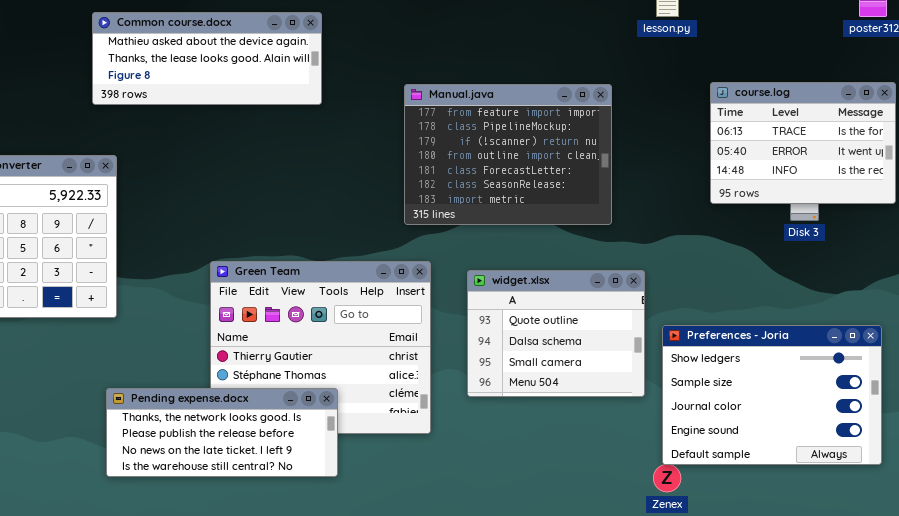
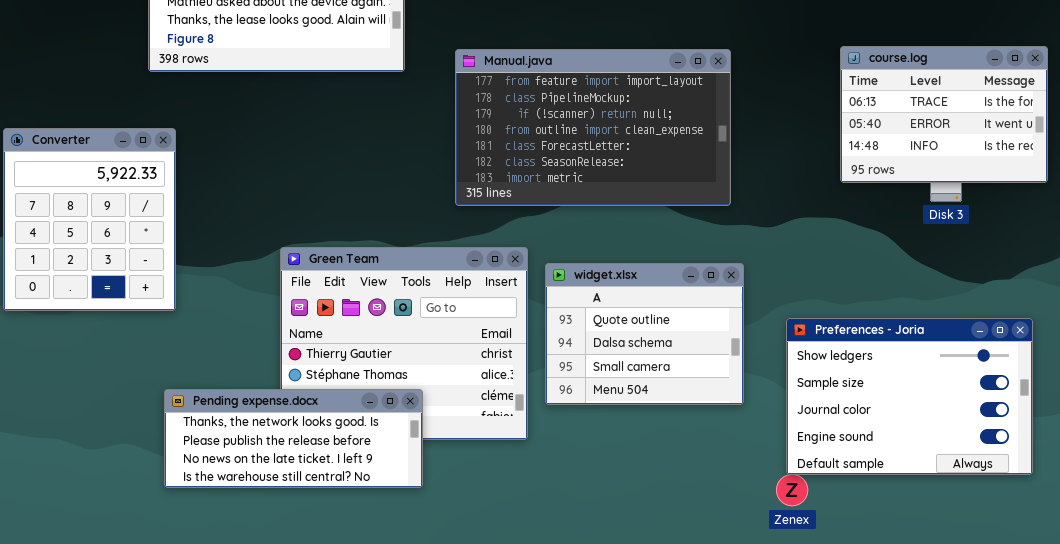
Manual.java: [404,84,612,225] -> [455,49,731,206], resized
widget.xlsx: [467,270,645,397] -> [545,263,744,405], moved

